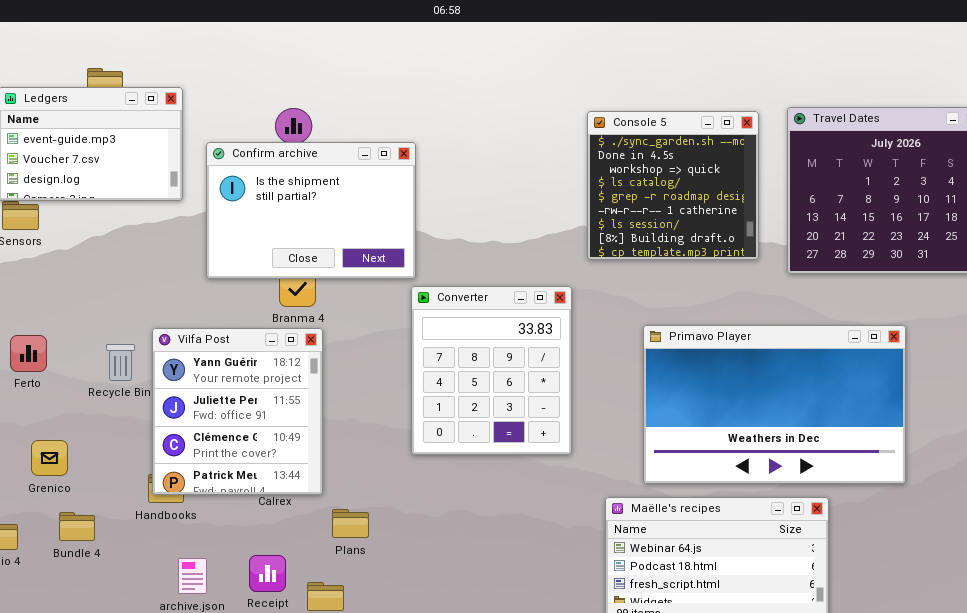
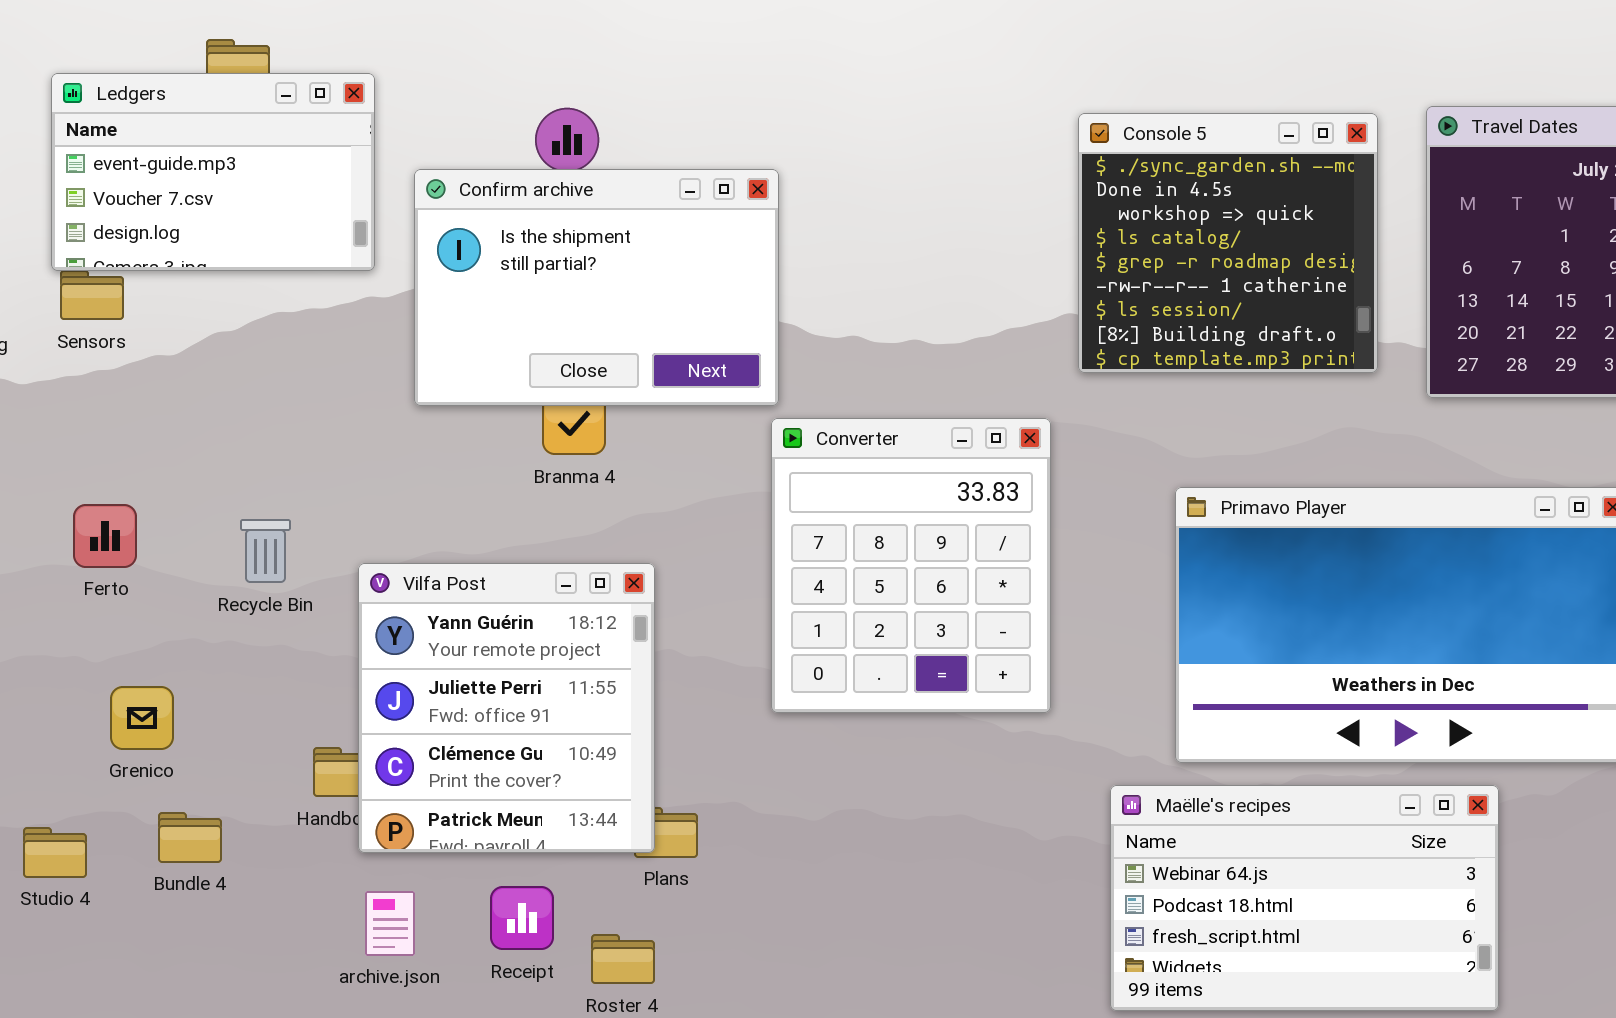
Vilfa Post: [152,328,323,495] -> [358,563,655,853], moved

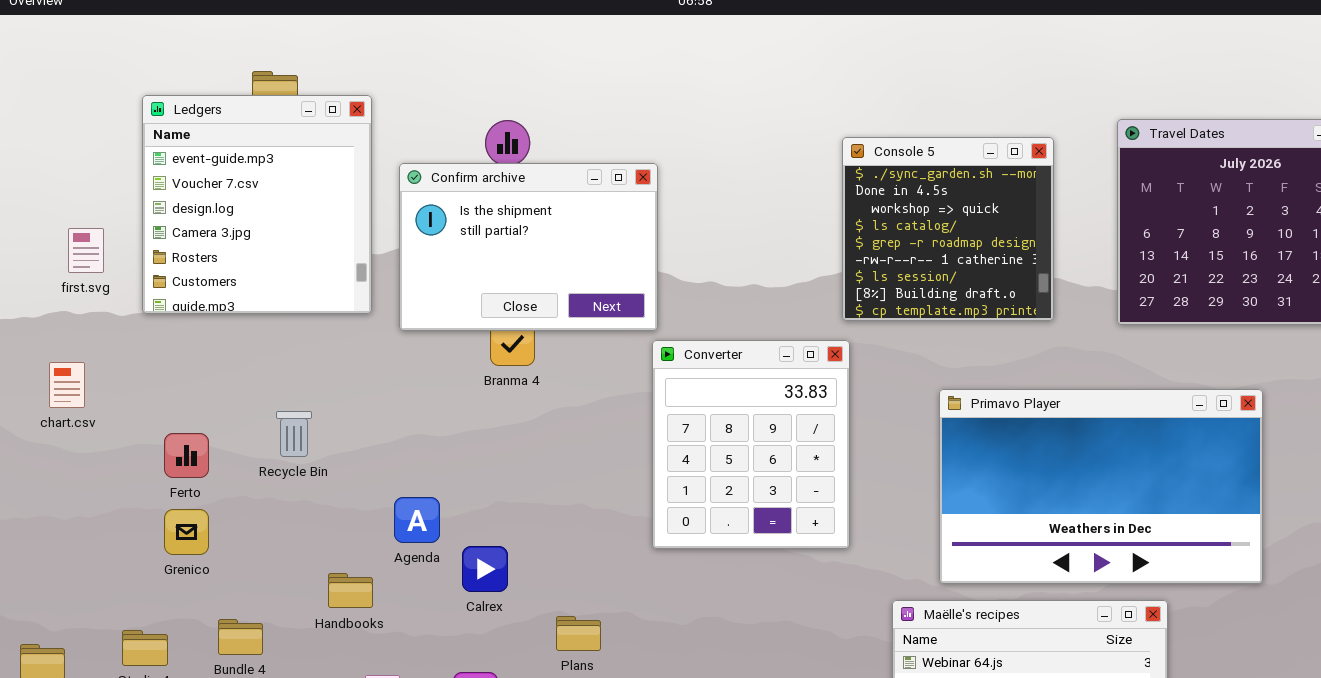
Ledgers: [51,73,375,271] -> [142,95,372,314], resized
Console 5: [1078,113,1378,373] -> [842,137,1054,321], moved
Ferto: [73,504,137,568] -> [164,433,209,478], moved
Vilfa Post: [358,563,655,853] -> none, closed
Grenico: [110,686,174,750] -> [164,509,209,555], moved

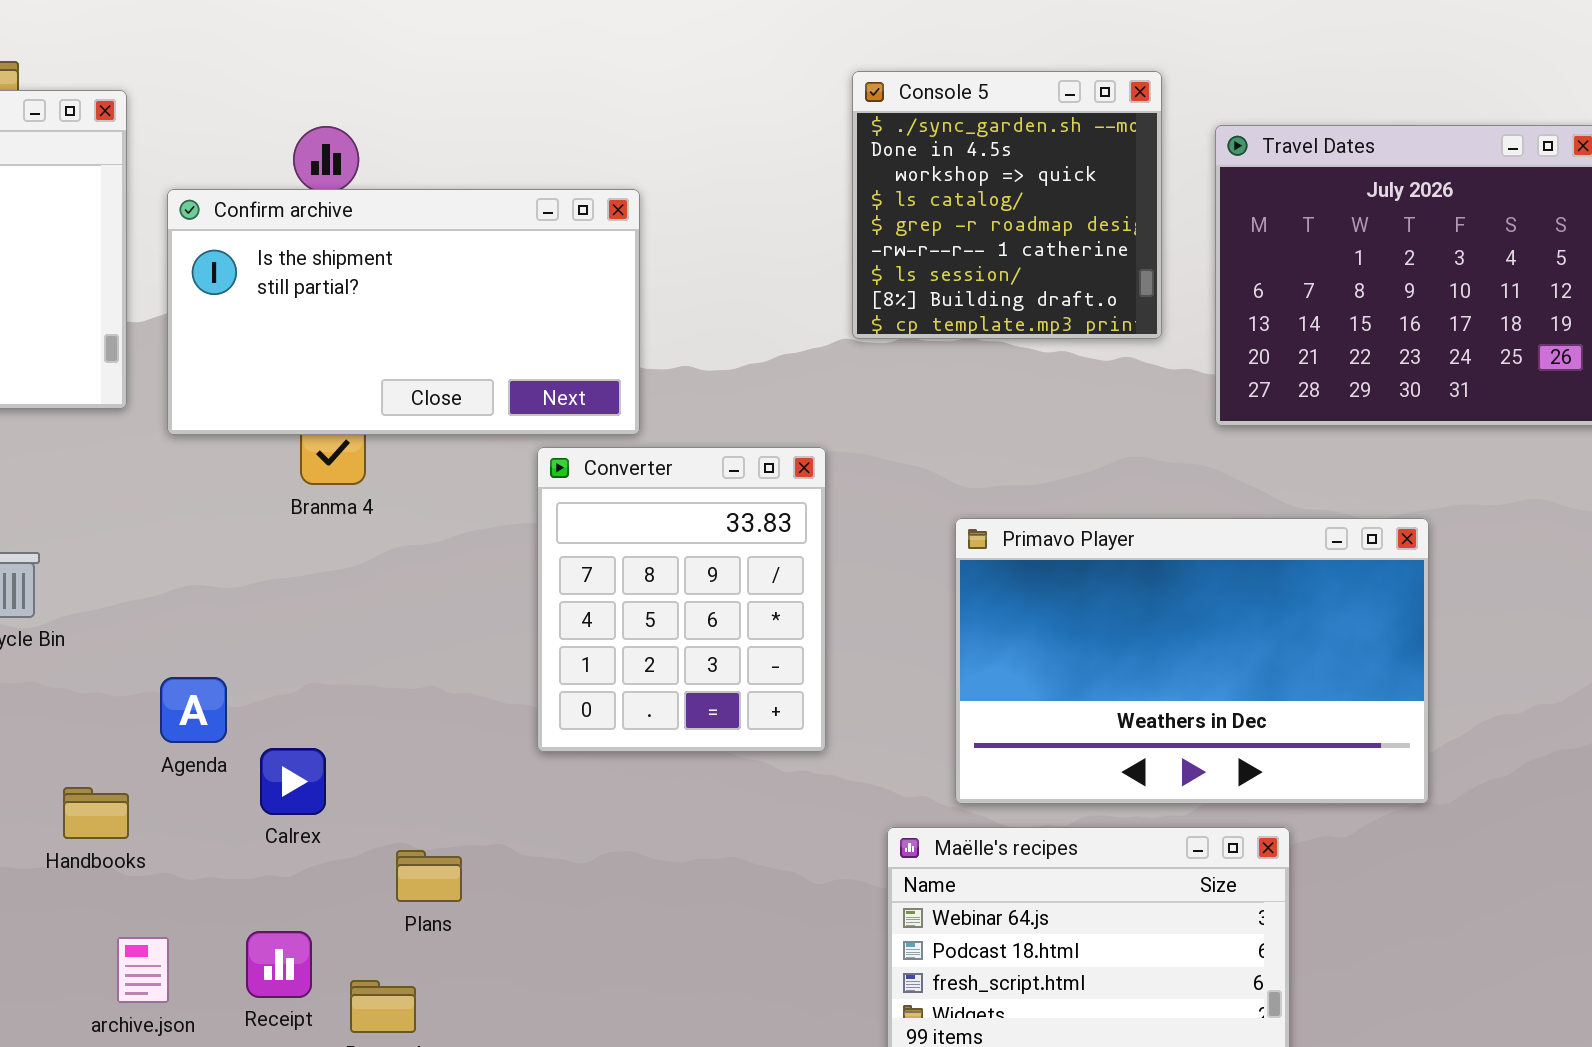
Console 5: [842,137,1054,321] -> [852,71,1162,339], moved
Confirm archive: [399,163,658,331] -> [167,189,640,435], resized

